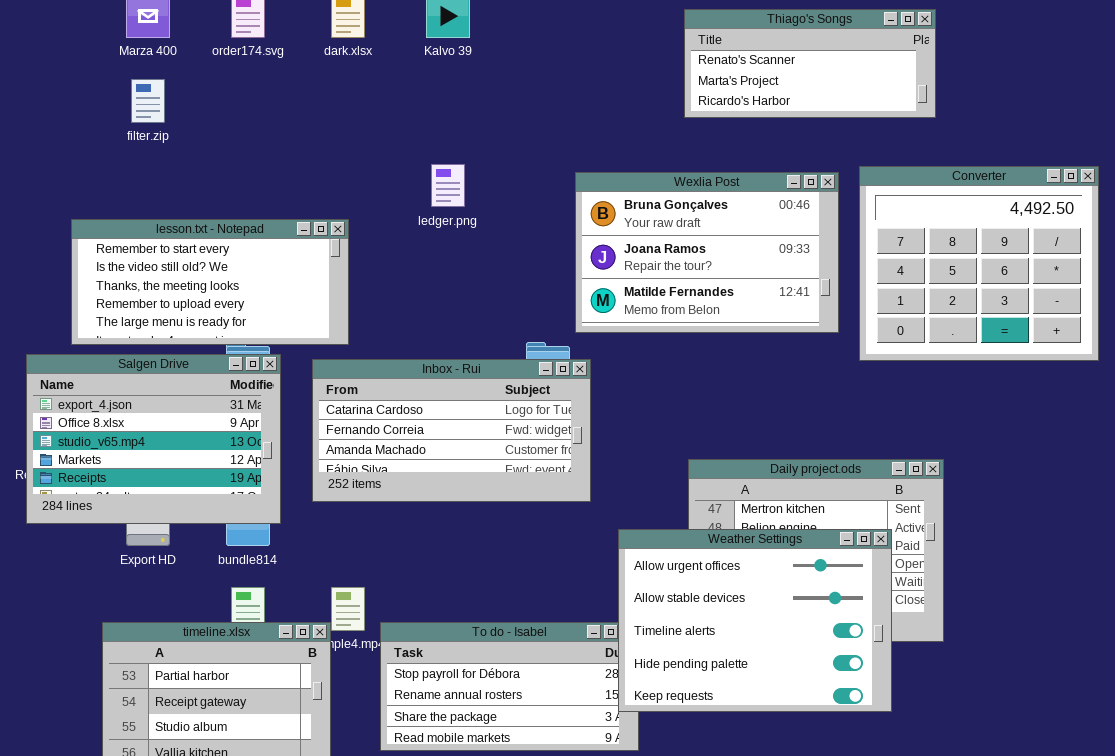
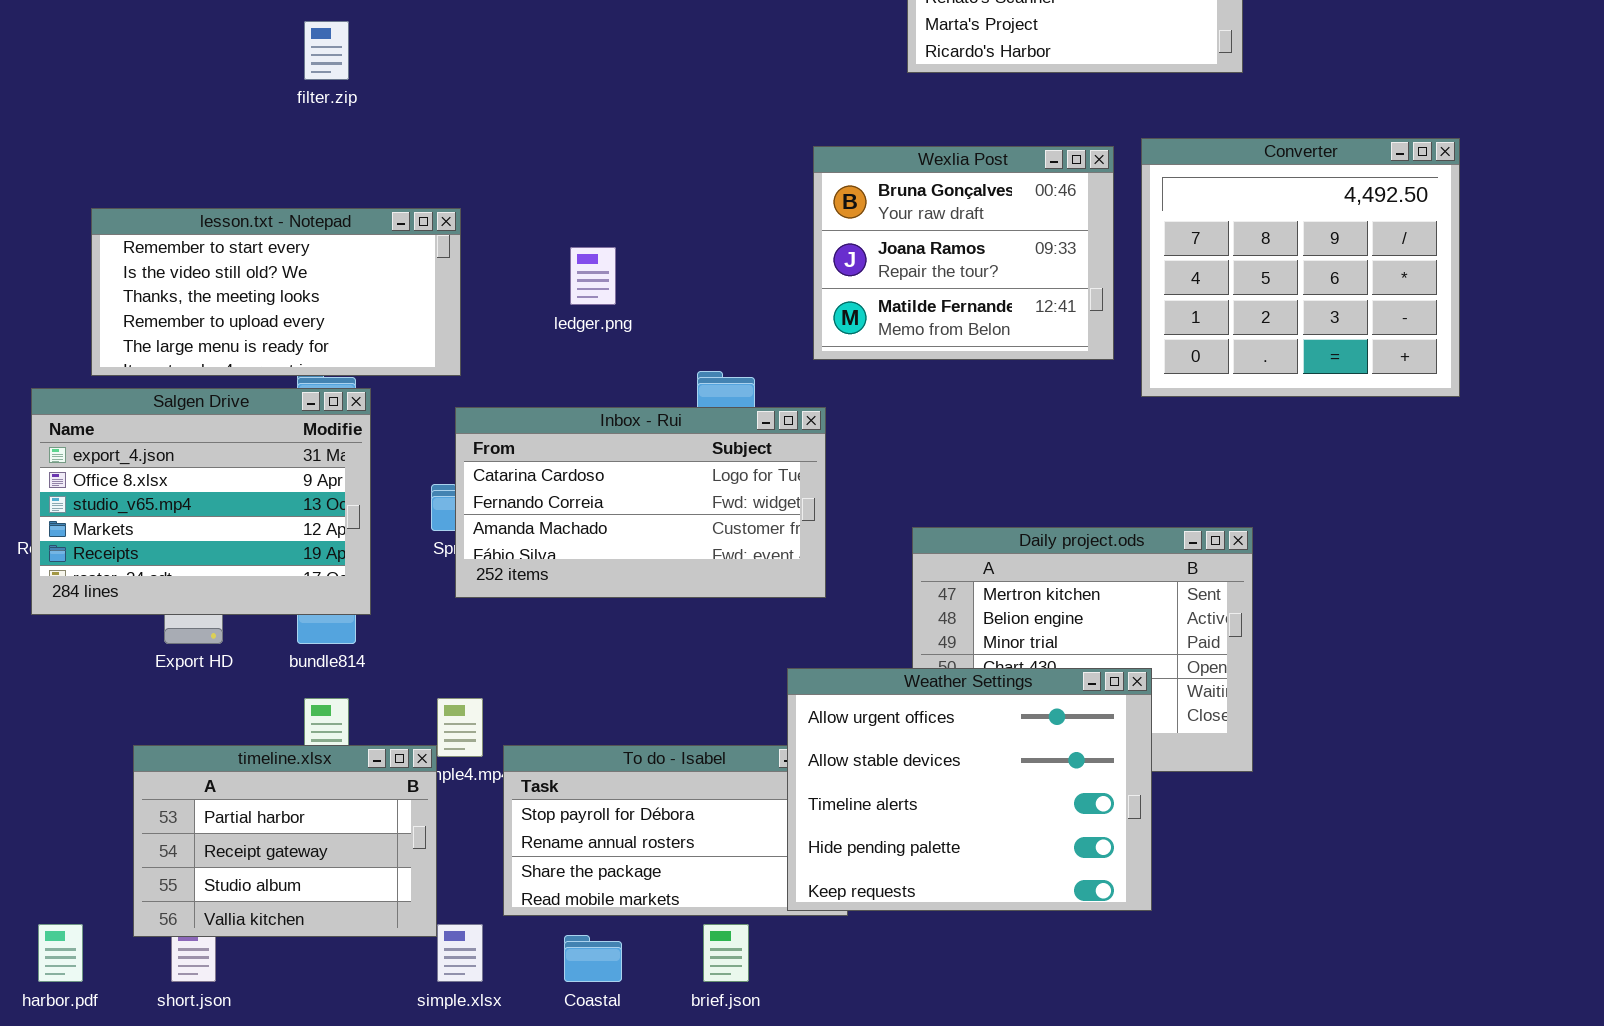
filter.zip: [131,79,165,123] -> [304,21,349,80], moved
ledger.png: [431,164,465,207] -> [570,247,616,305], moved
Wexlia Post: [575,172,839,333] -> [813,146,1114,360], resized
Inbox - Rui: [312,359,591,502] -> [455,407,826,598], moved
Weather Settings: [618,529,892,712] -> [787,668,1152,911], moved

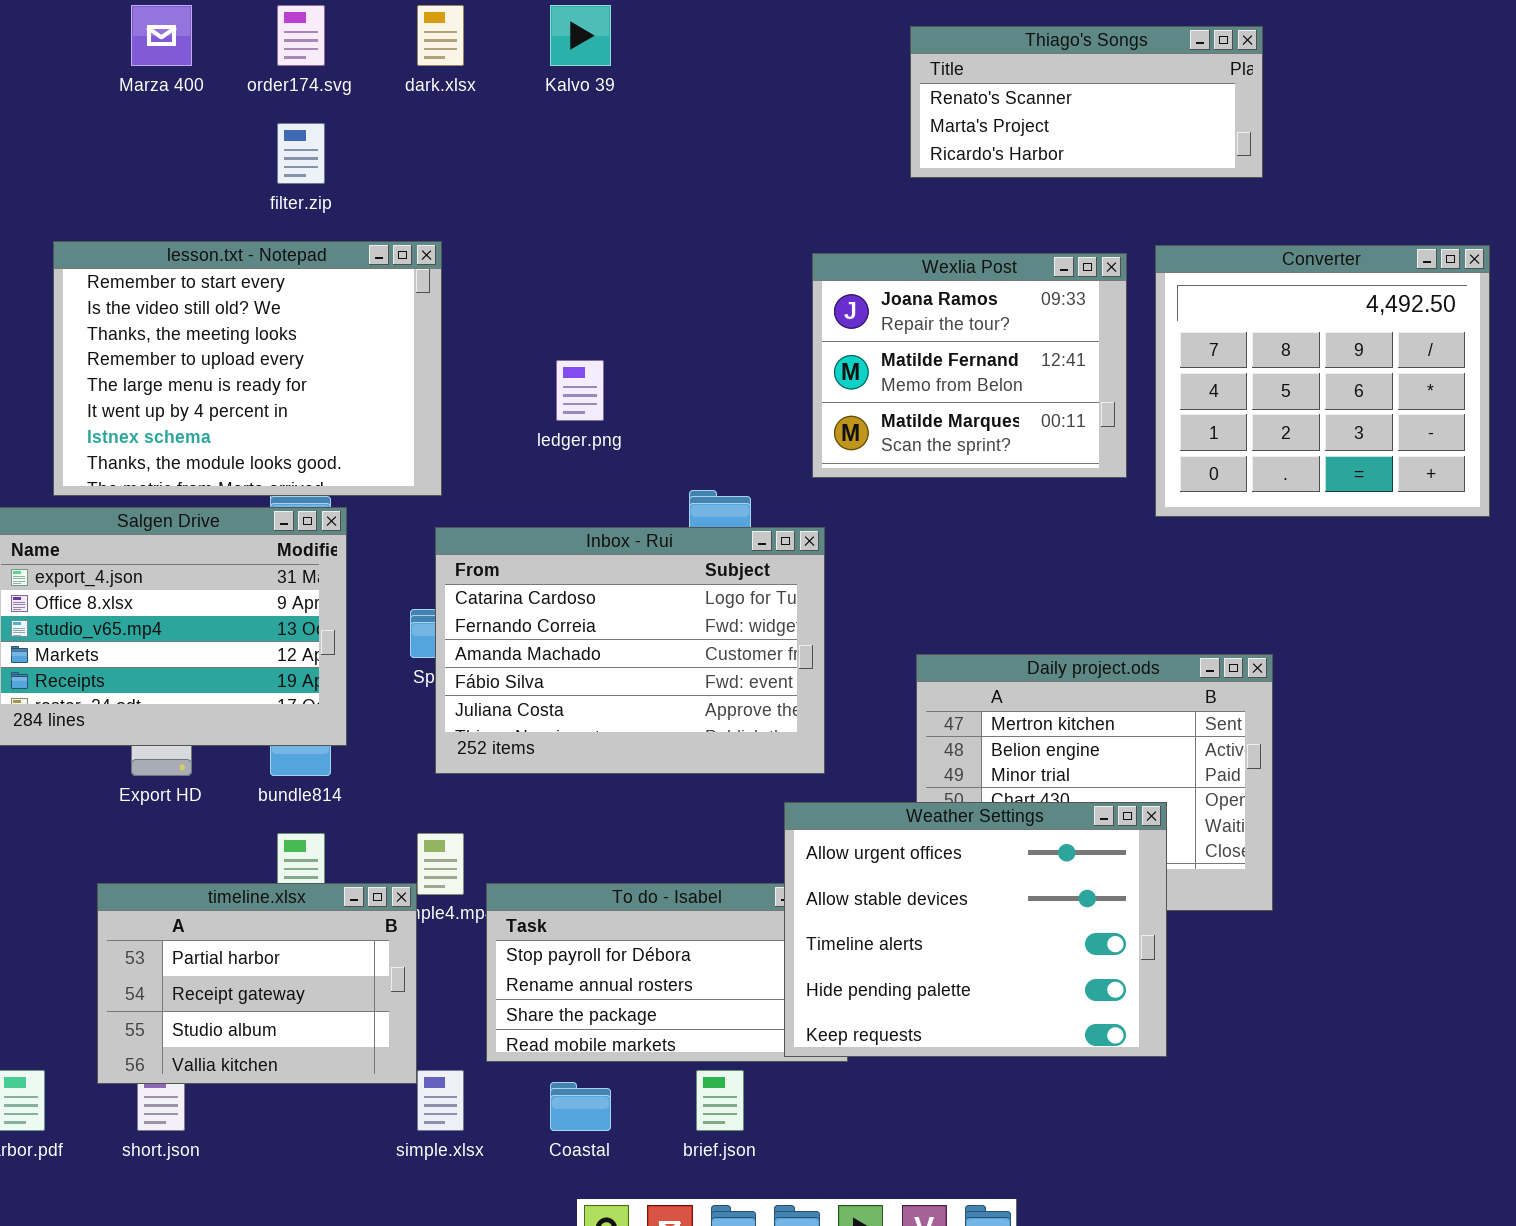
Wexlia Post: [813,146,1114,360] -> [812,253,1127,478], scrolled down 1 row
lesson.txt - Notepad: [91,208,461,376] -> [53,241,442,496], resized
Inbox - Rui: [455,407,826,598] -> [435,527,825,774], resized

